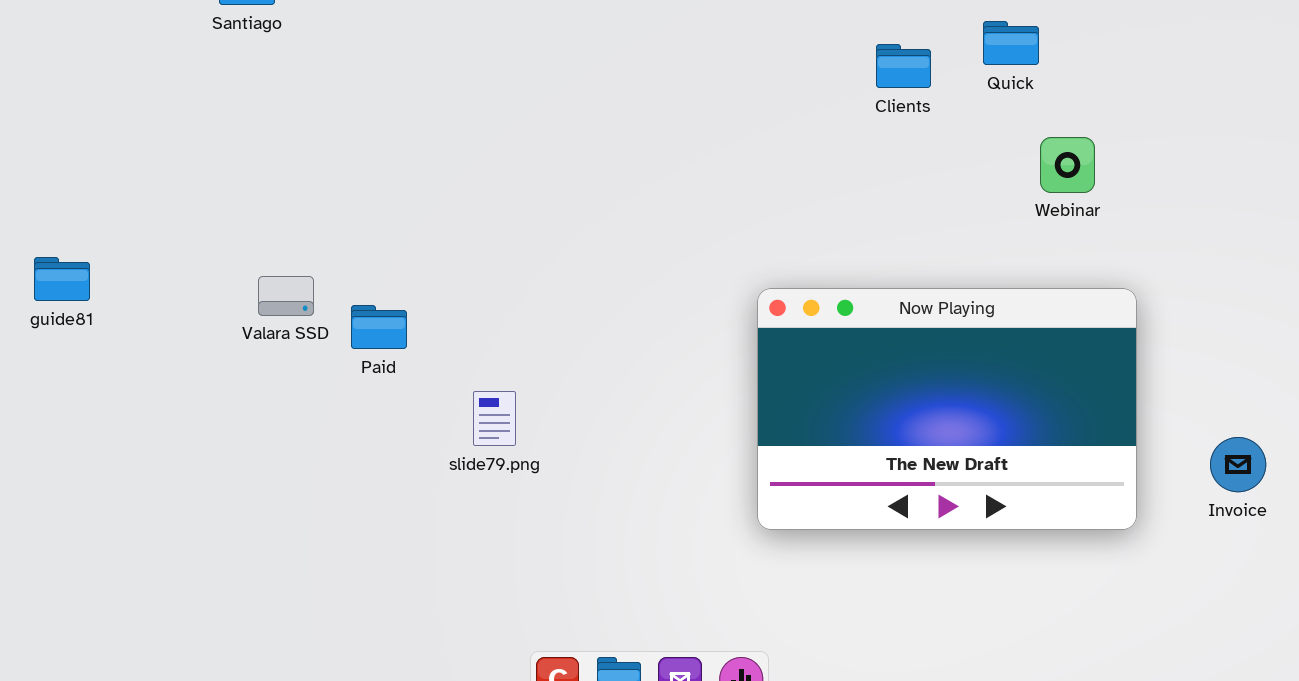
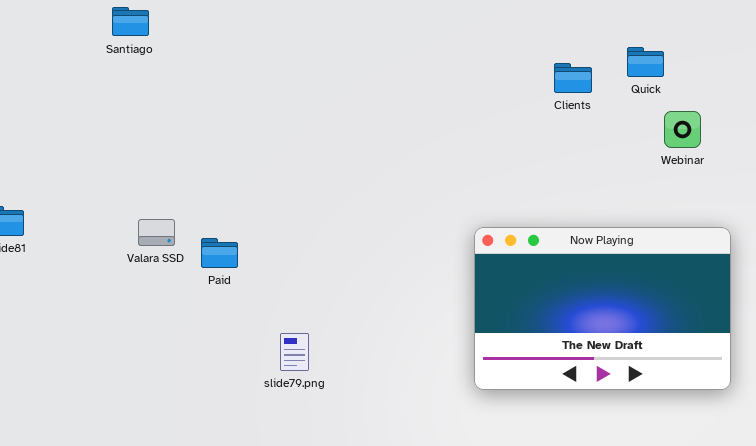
Webinar: [1040,137,1095,193] -> [664,111,701,148], moved
slide79.png: [473,391,516,446] -> [280,333,309,371], moved

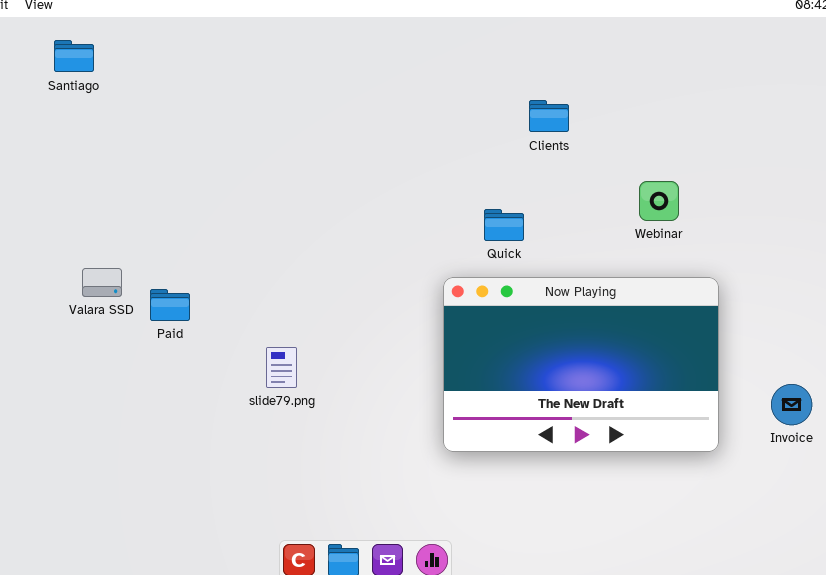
Quick: [627,47,664,77] -> [484,209,524,241], moved
Webinar: [664,111,701,148] -> [639,181,679,221], moved
slide79.png: [280,333,309,371] -> [266,347,297,388], moved

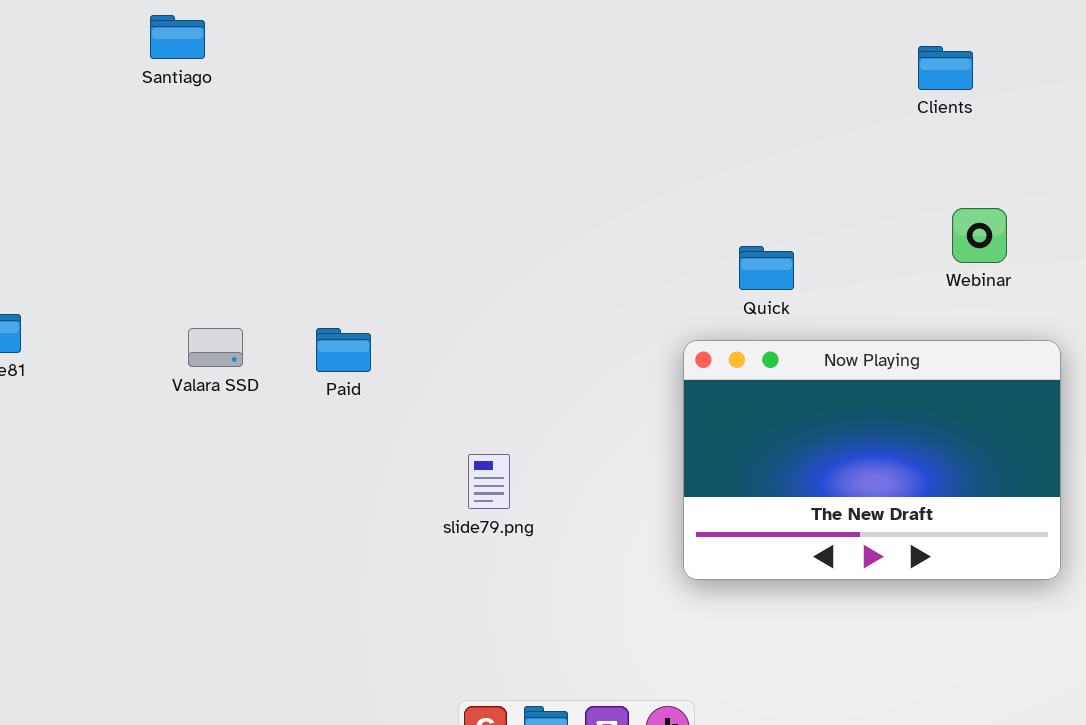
Clients: [529,100,569,132] -> [918,46,973,90], moved
Paid: [150,289,190,321] -> [316,328,371,372], moved
slide79.png: [266,347,297,388] -> [468,454,510,509], moved

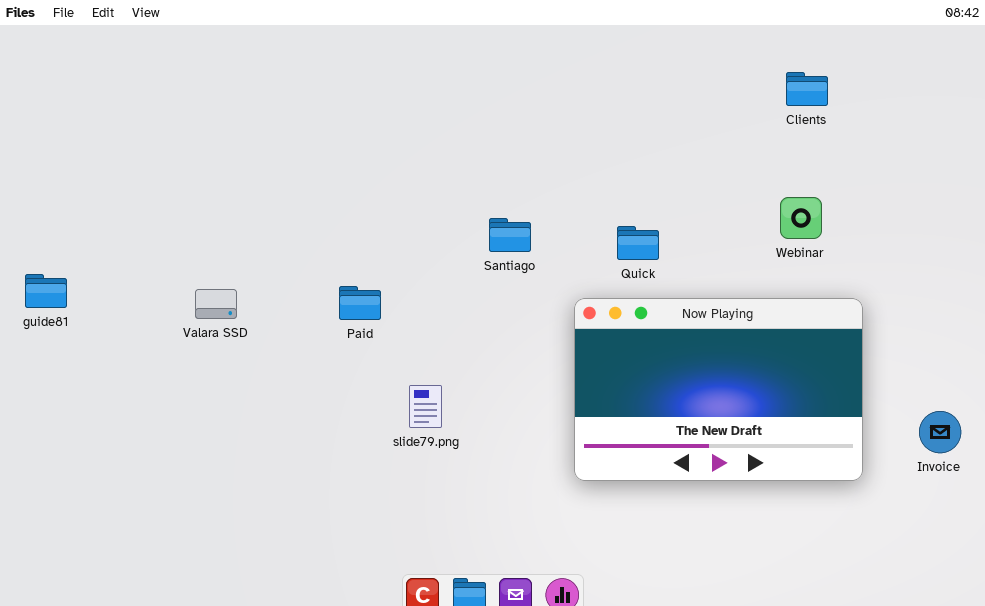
Santiago: [150,15,205,59] -> [489,218,531,252], moved
Clients: [918,46,973,90] -> [786,72,828,106], moved
Paid: [316,328,371,372] -> [339,286,381,320], moved

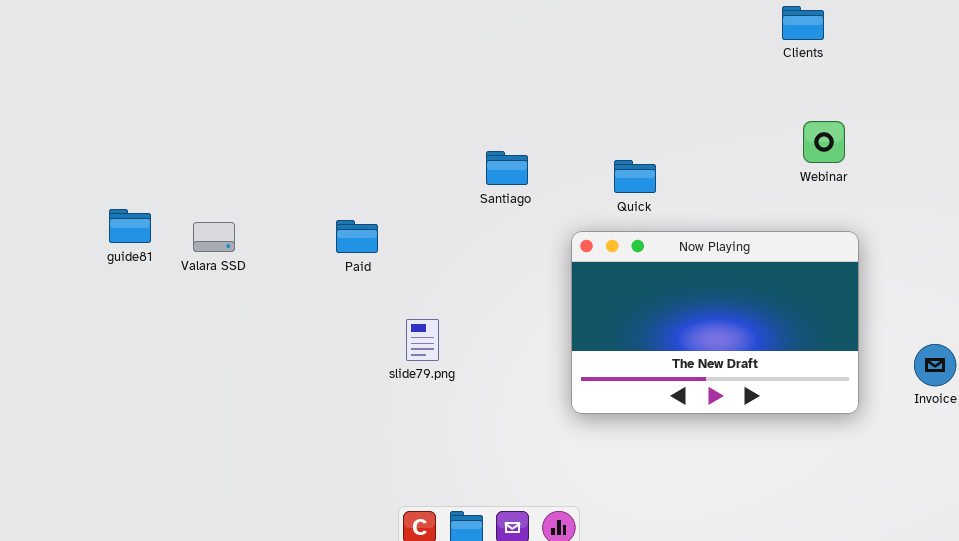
Webinar: [780,197,822,239] -> [803,121,845,163], moved
guide81: [25,274,67,308] -> [109,209,151,243], moved

